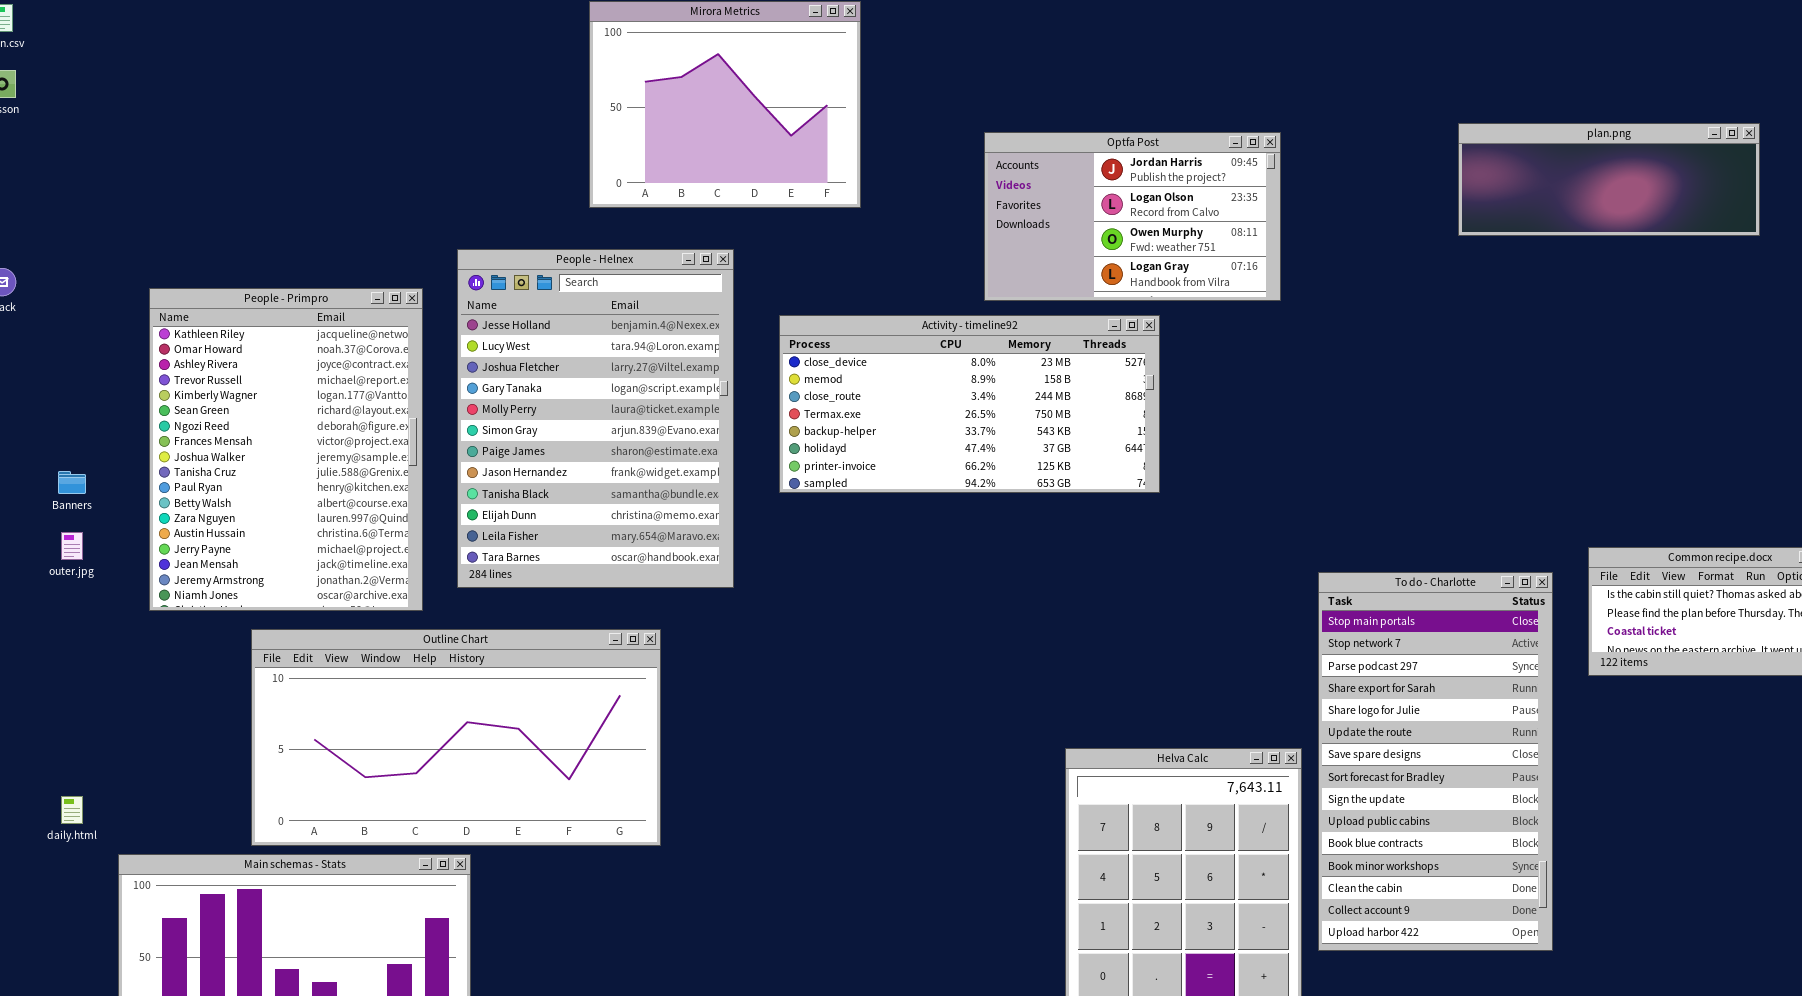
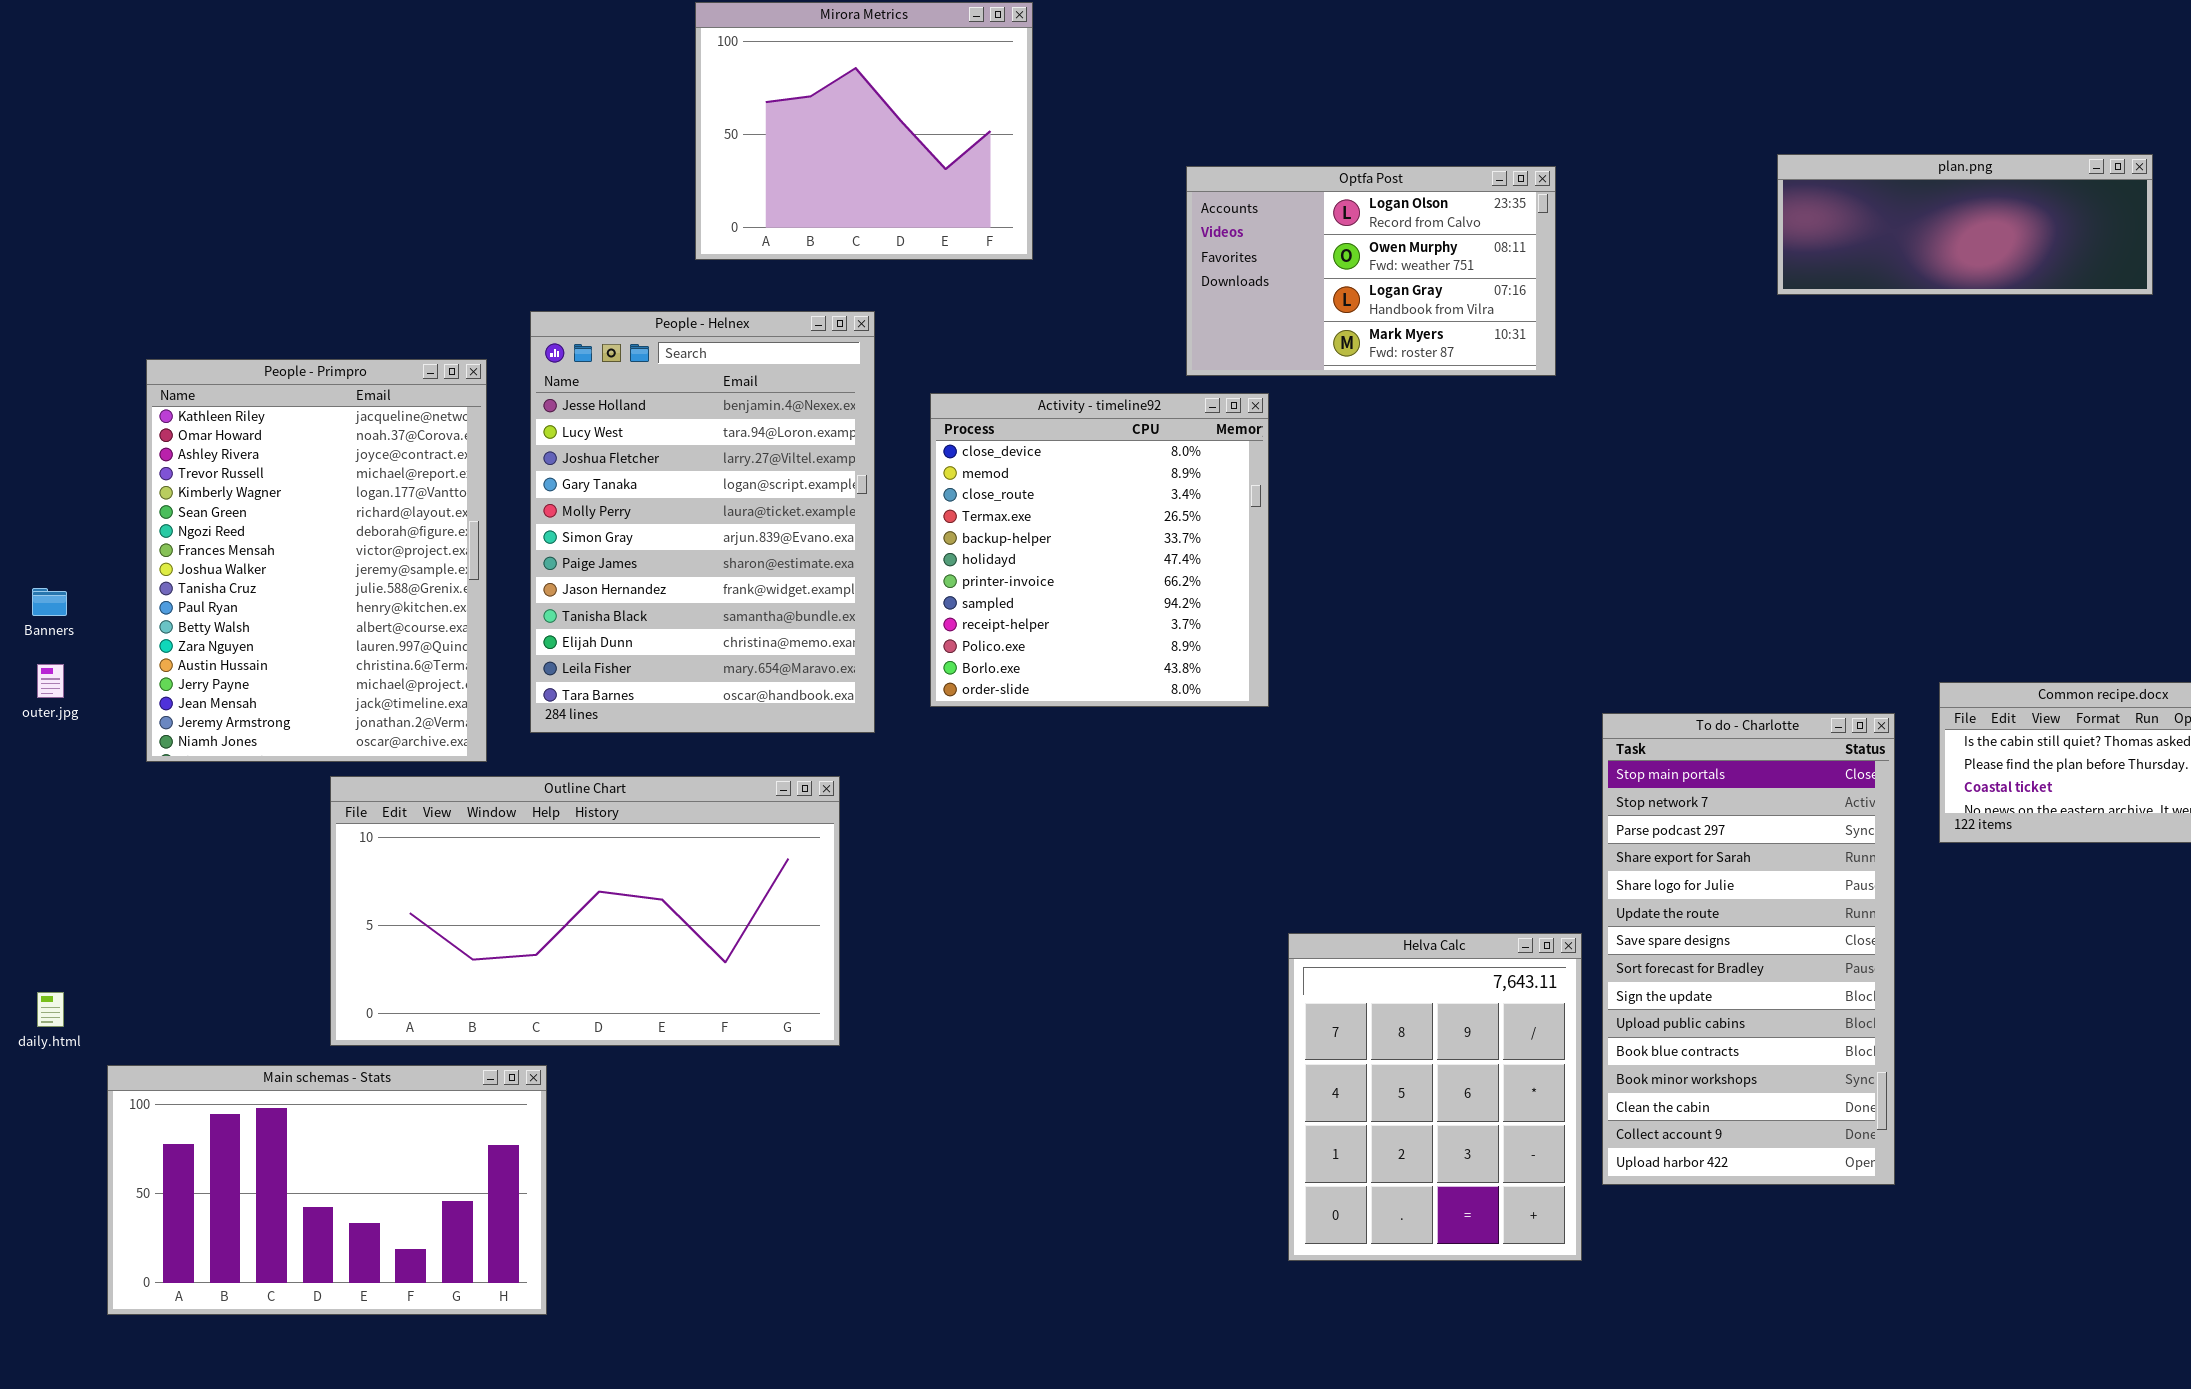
Optfa Post: [984,132,1281,301] -> [1186,166,1556,376], scrolled down 1 row
Activity - timeline92: [779,315,1160,493] -> [930,393,1269,707], resized
Outline Chart: [251,629,661,846] -> [330,776,840,1046], moved

